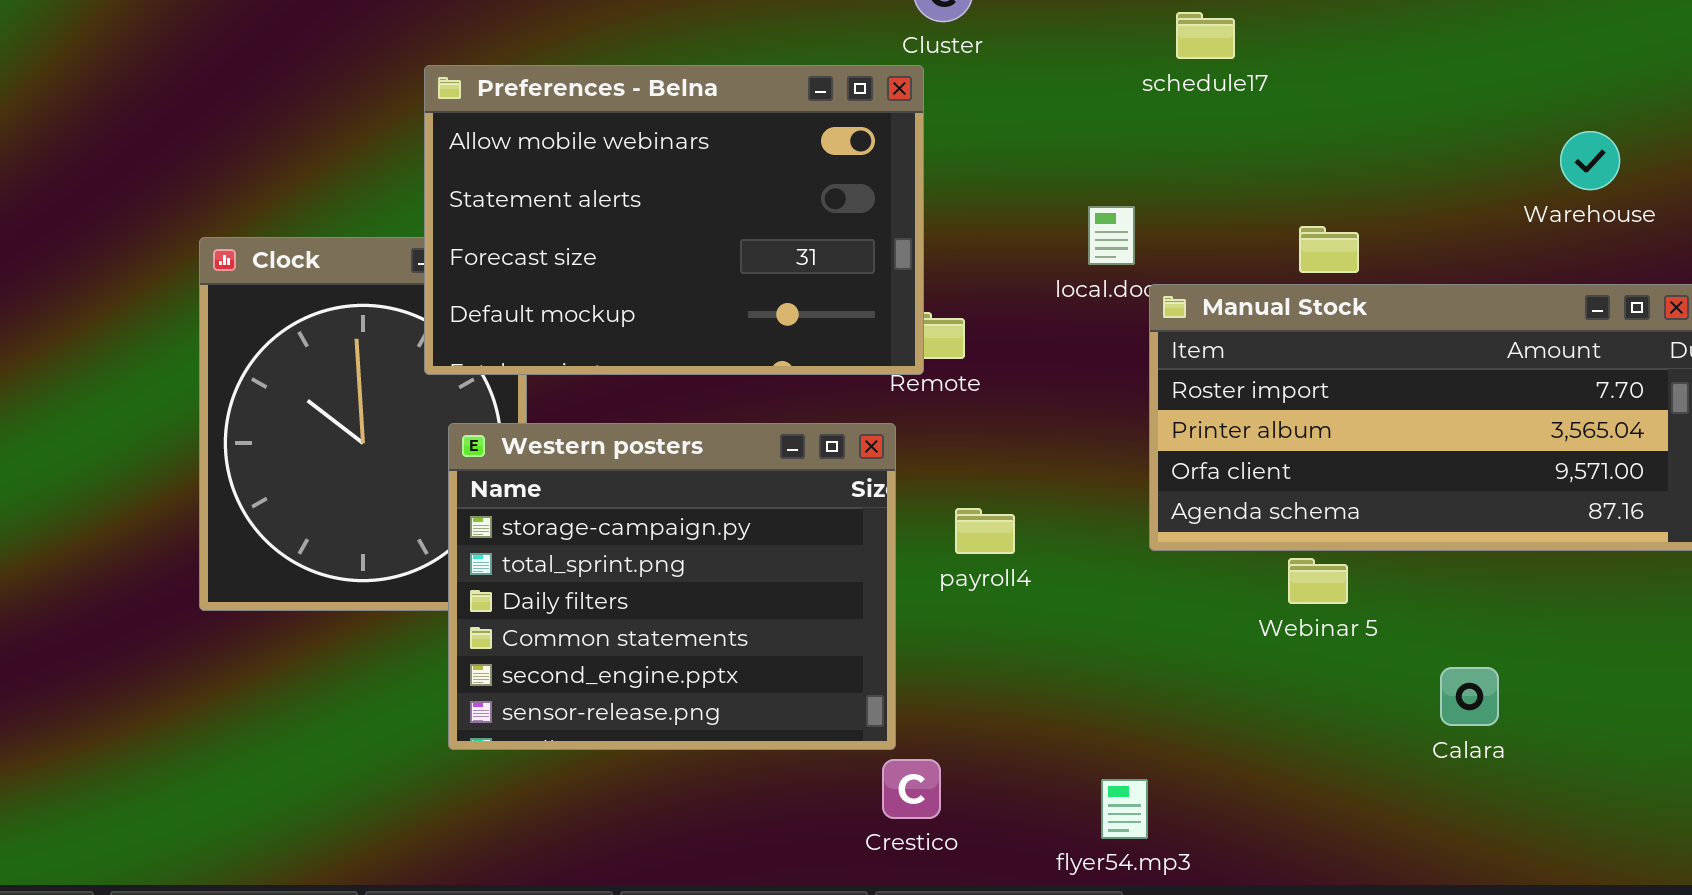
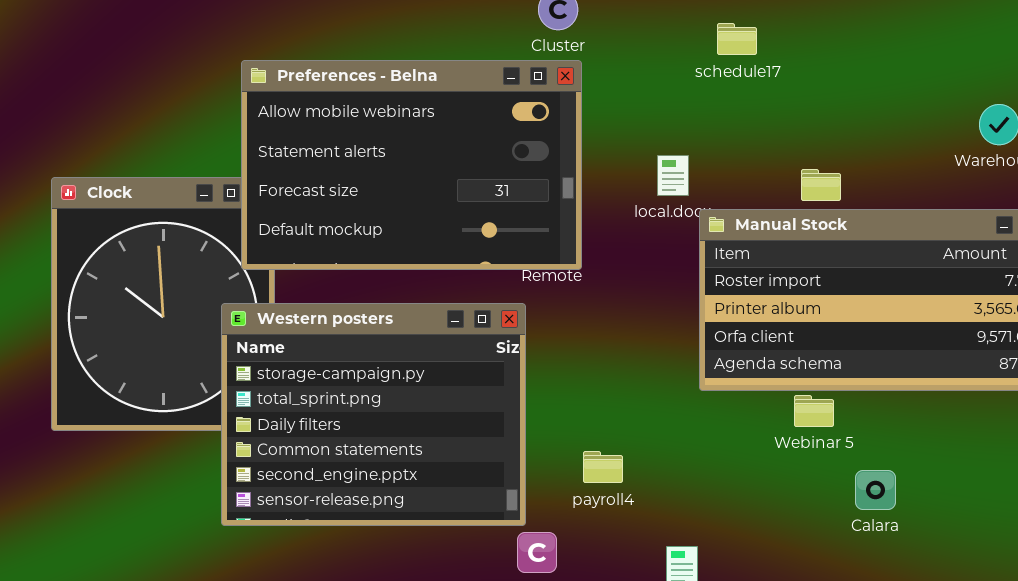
Preferences - Belna: [424,65,924,375] -> [241,60,582,270], moved
payroll4: [955,508,1015,554] -> [583,451,623,483], moved
Calara: [1440,667,1499,726] -> [855,470,896,510], moved

